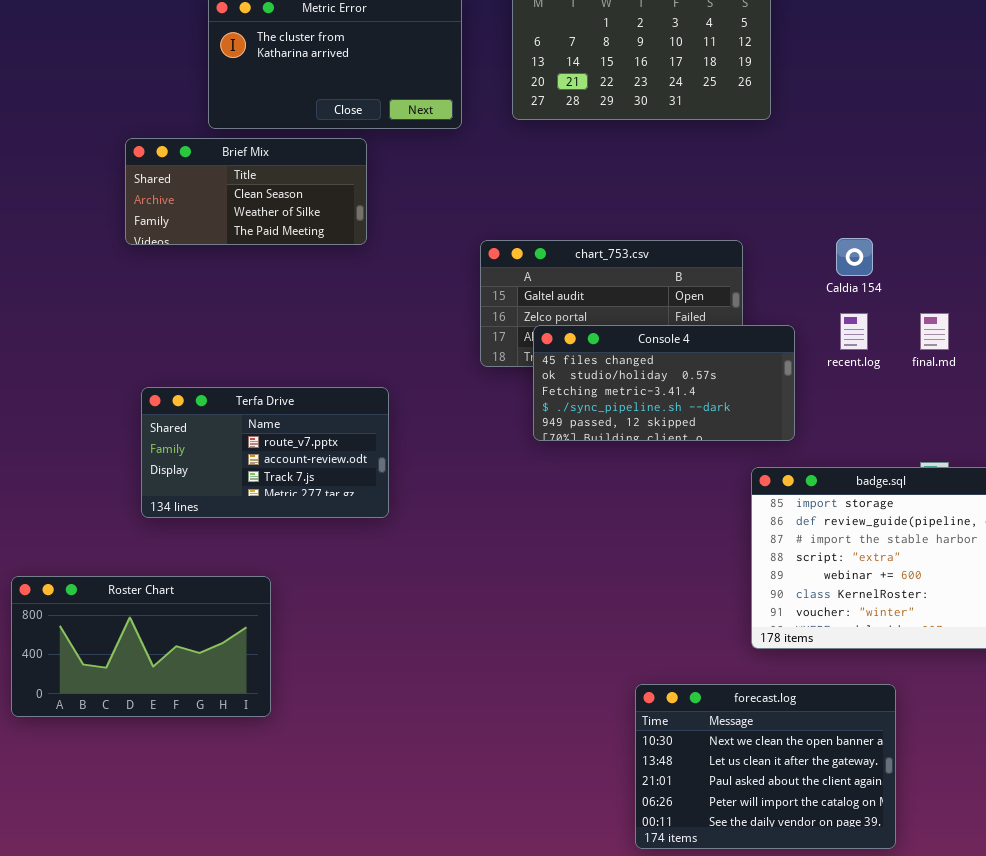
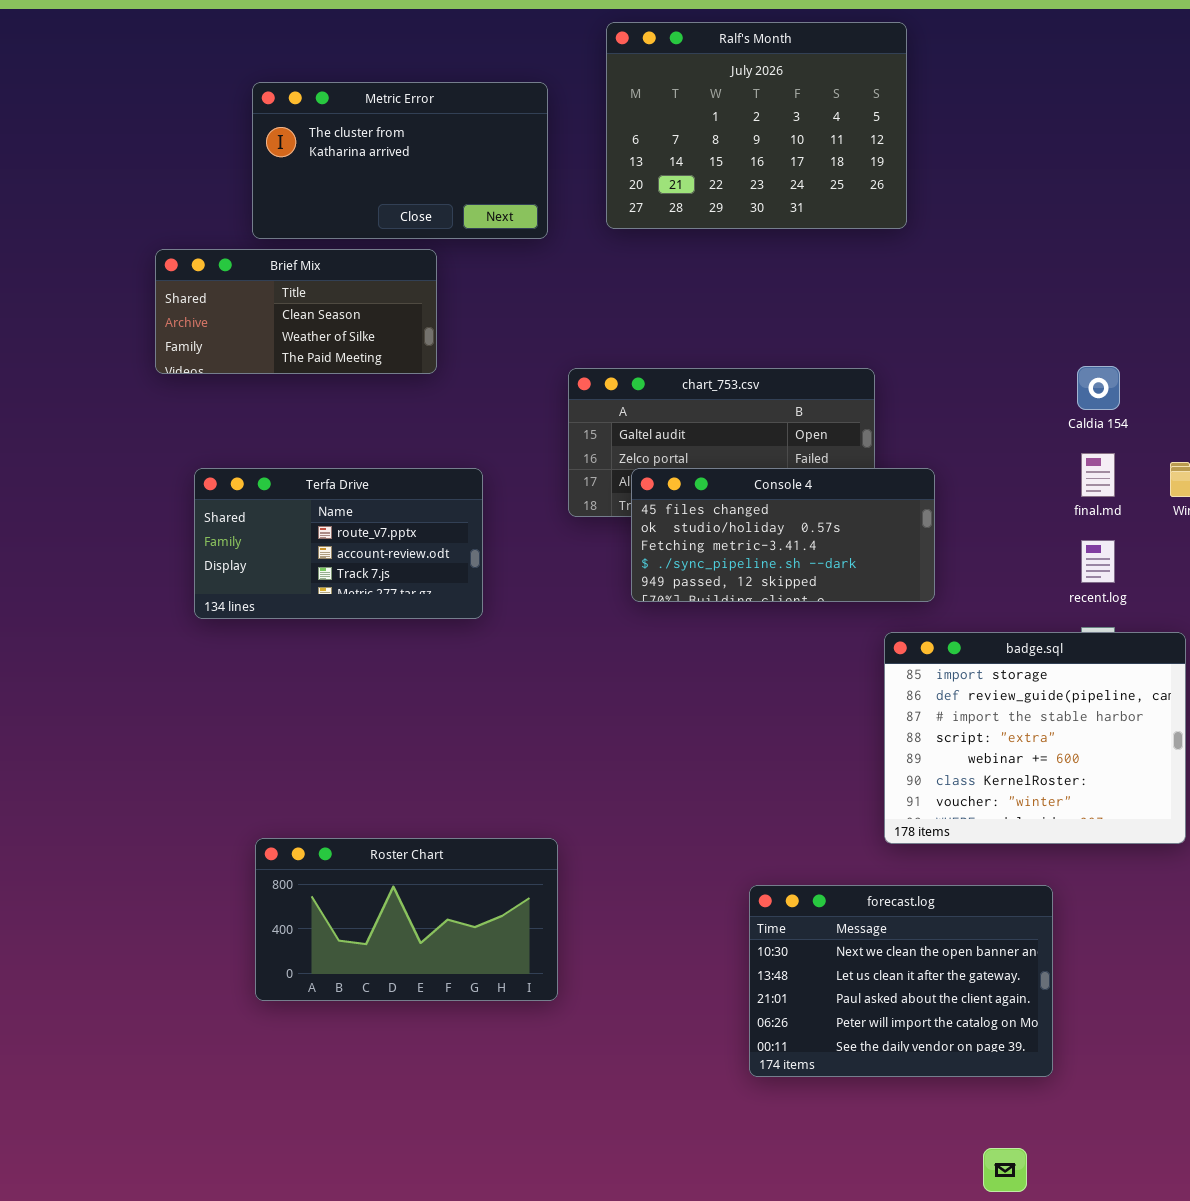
Caldia 154: [836,238,873,276] -> [1077,366,1120,410], moved
recent.log: [840,313,868,350] -> [1081,540,1115,583], moved
Terfa Drive: [141,387,389,518] -> [194,468,483,619], moved
Roster Chart: [11,576,271,717] -> [255,838,558,1001], moved

